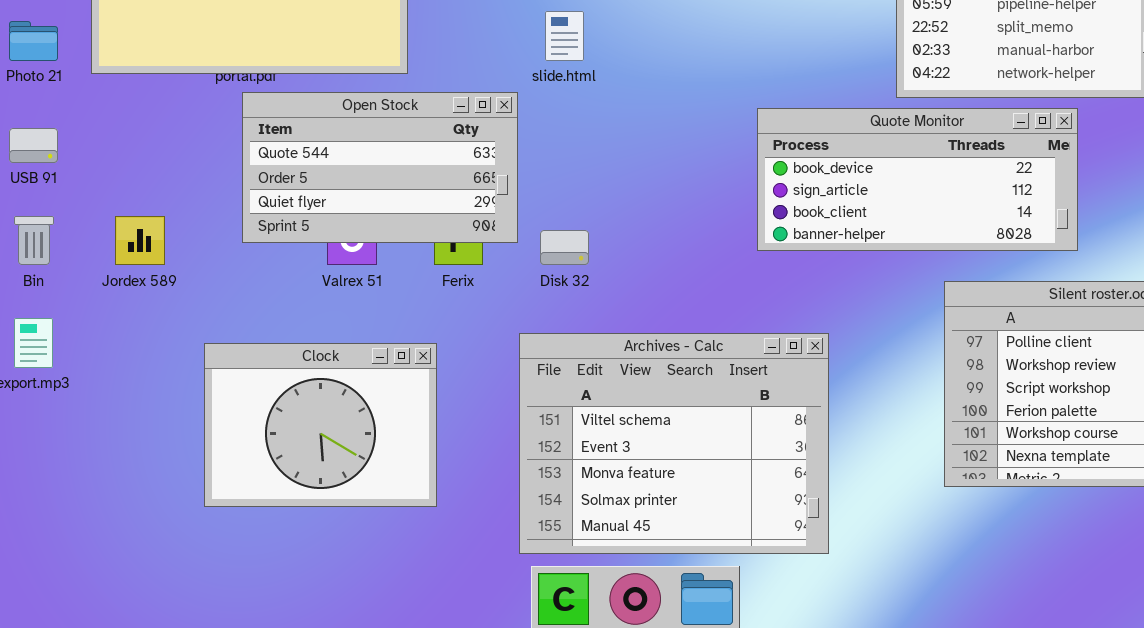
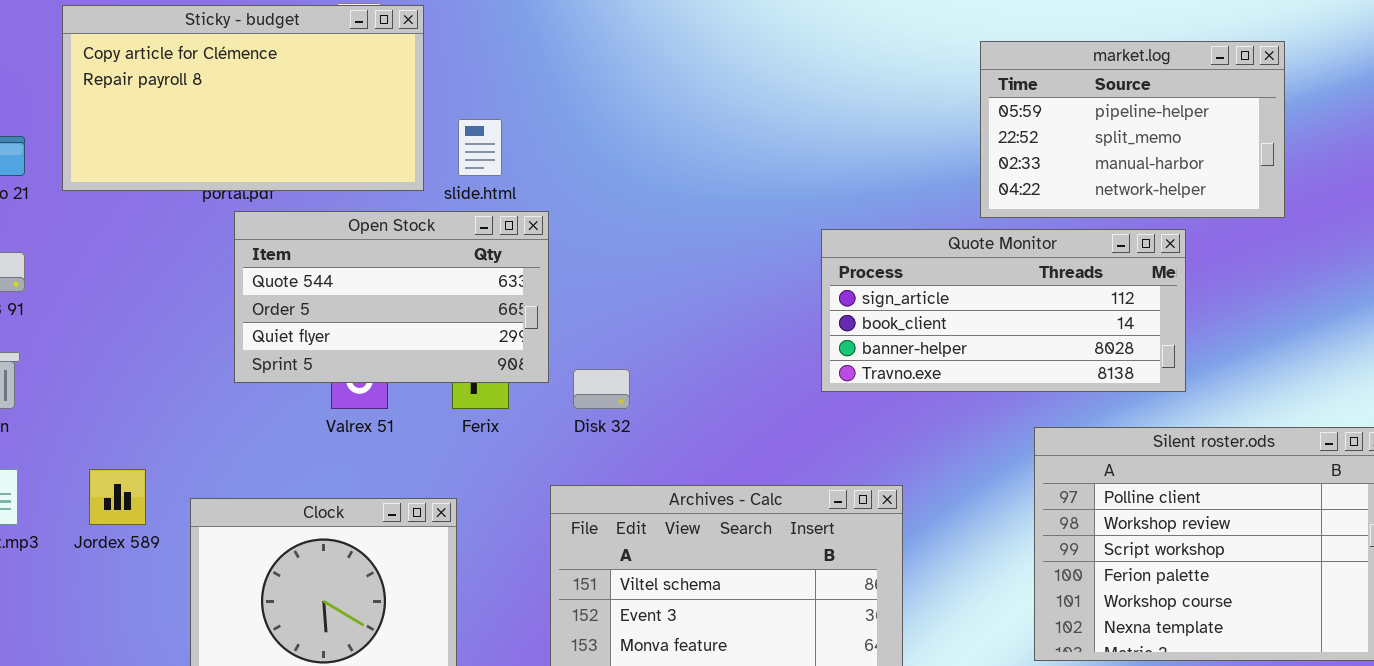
slide.html: [545,11,584,61] -> [458,119,502,176], moved
Quote Monitor: [757,108,1078,251] -> [821,229,1186,392], scrolled down 1 row
Jordex 589: [115,216,165,265] -> [89,469,146,525], moved

